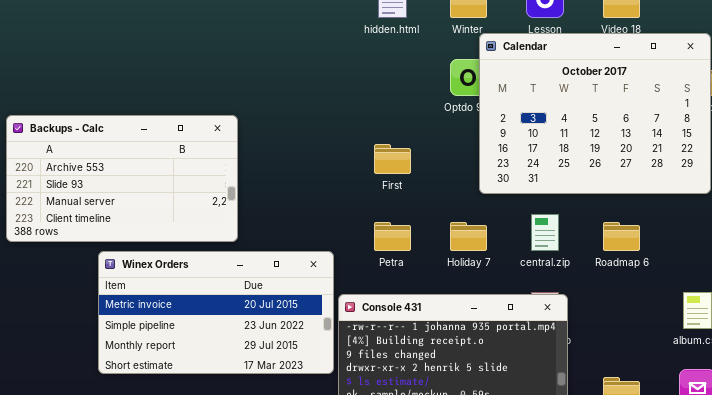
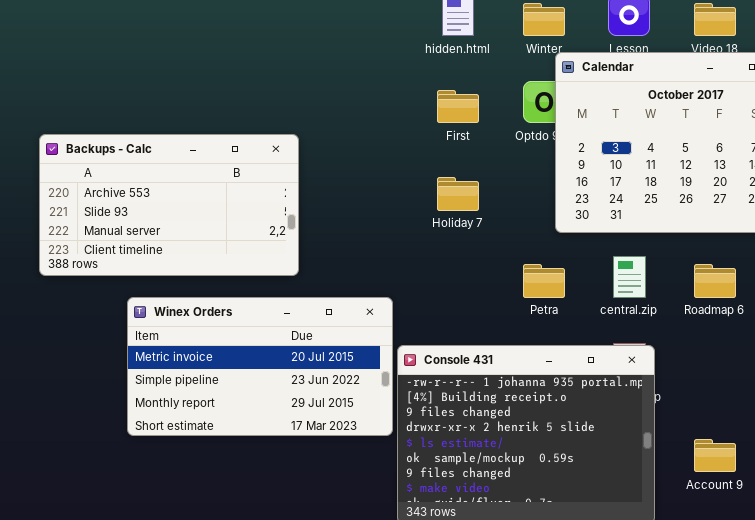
Backups - Calc: [6,115,238,242] -> [39,134,299,276], moved
First: [374,144,411,174] -> [437,90,479,123], moved
Petra: [374,222,411,251] -> [523,264,565,298], moved
Holiday 7: [450,222,487,251] -> [437,177,479,211], moved

